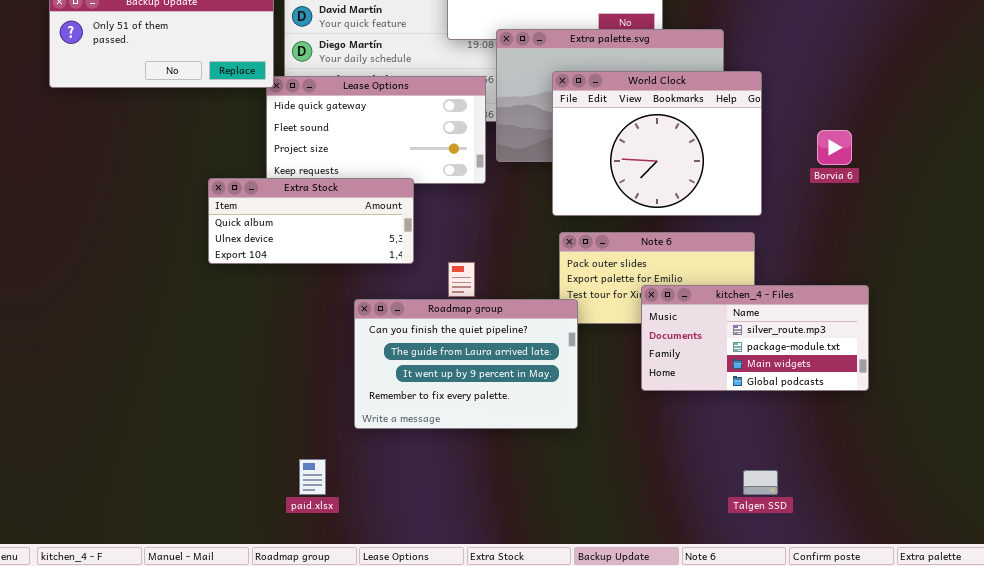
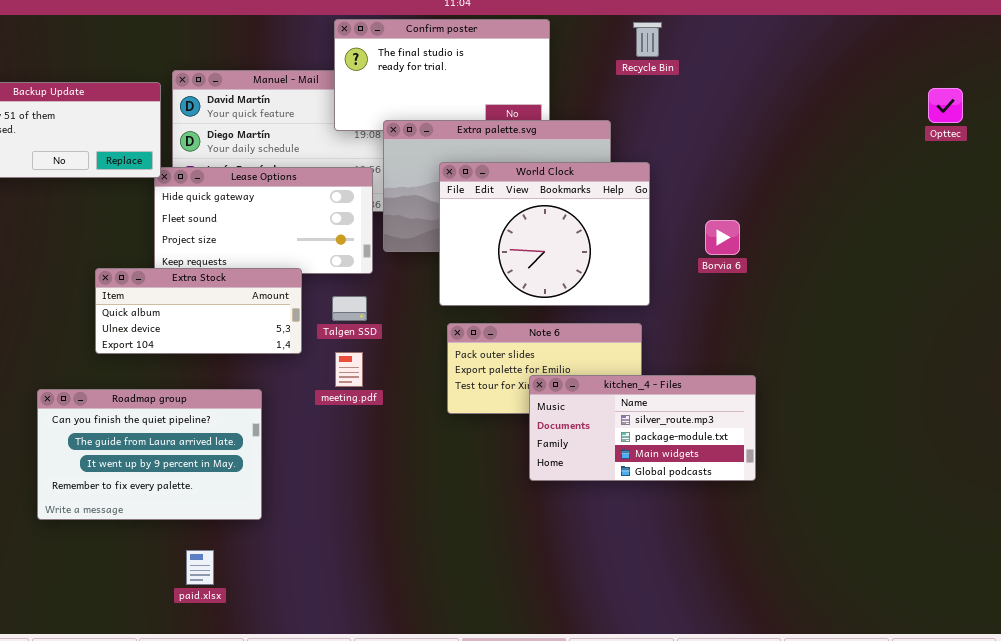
Roadmap group: [354,299,578,429] -> [37,389,262,520], moved
Talgen SSD: [743,470,778,495] -> [332,296,367,321], moved

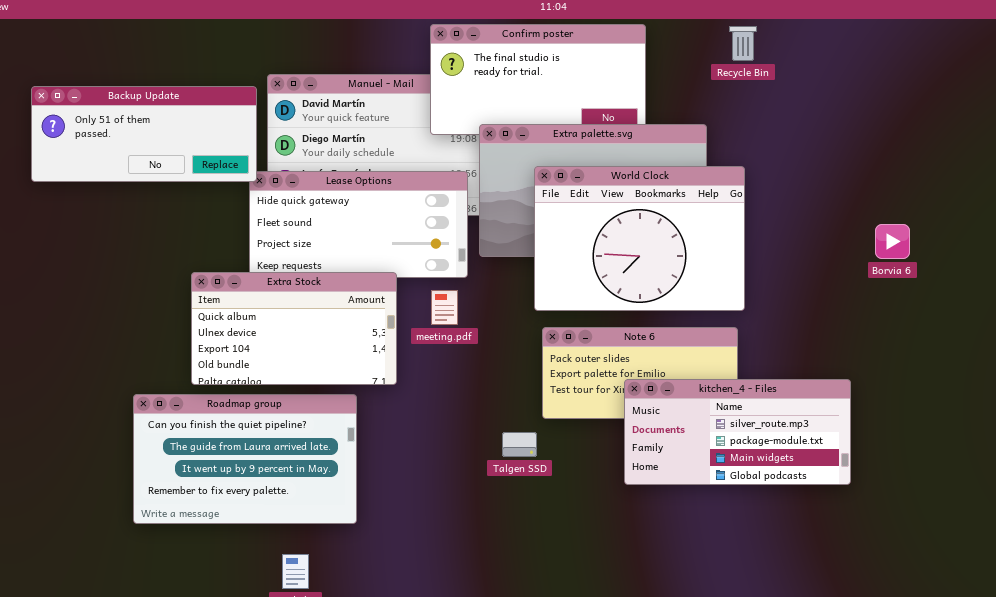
Borvia 6: [705,220,740,255] -> [875,224,910,259], moved
Extra Stock: [95,268,302,354] -> [191,272,397,385], resized
Talgen SSD: [332,296,367,321] -> [502,432,537,457], moved
meeting.pdf: [335,352,363,387] -> [431,290,458,325], moved

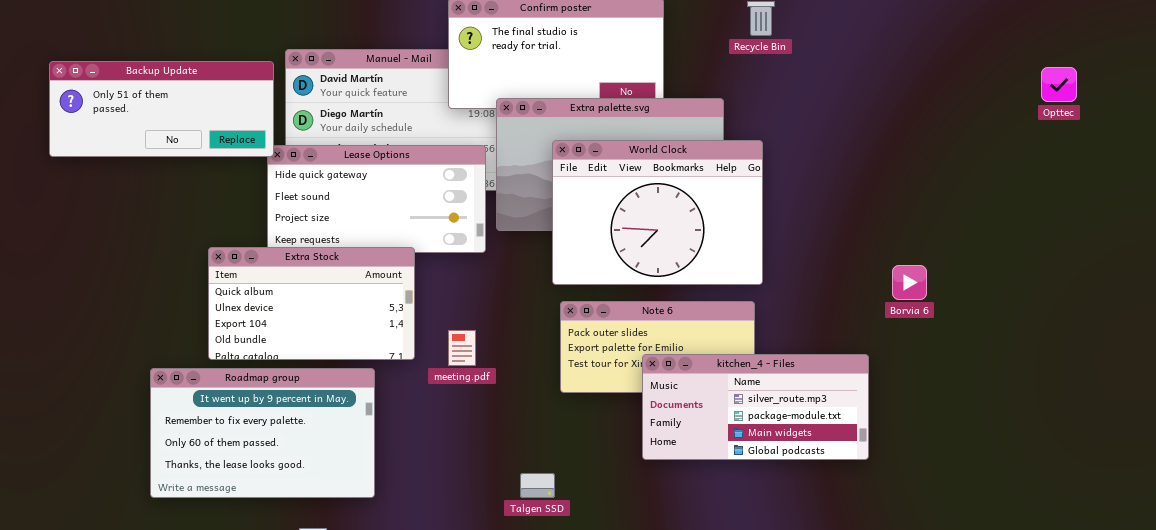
Borvia 6: [875,224,910,259] -> [892,265,927,300], moved
meeting.pdf: [431,290,458,325] -> [448,330,476,366], moved
Roadmap group: [133,394,357,524] -> [150,368,375,498], scrolled down 2 rows
Talgen SSD: [502,432,537,457] -> [520,473,555,498], moved

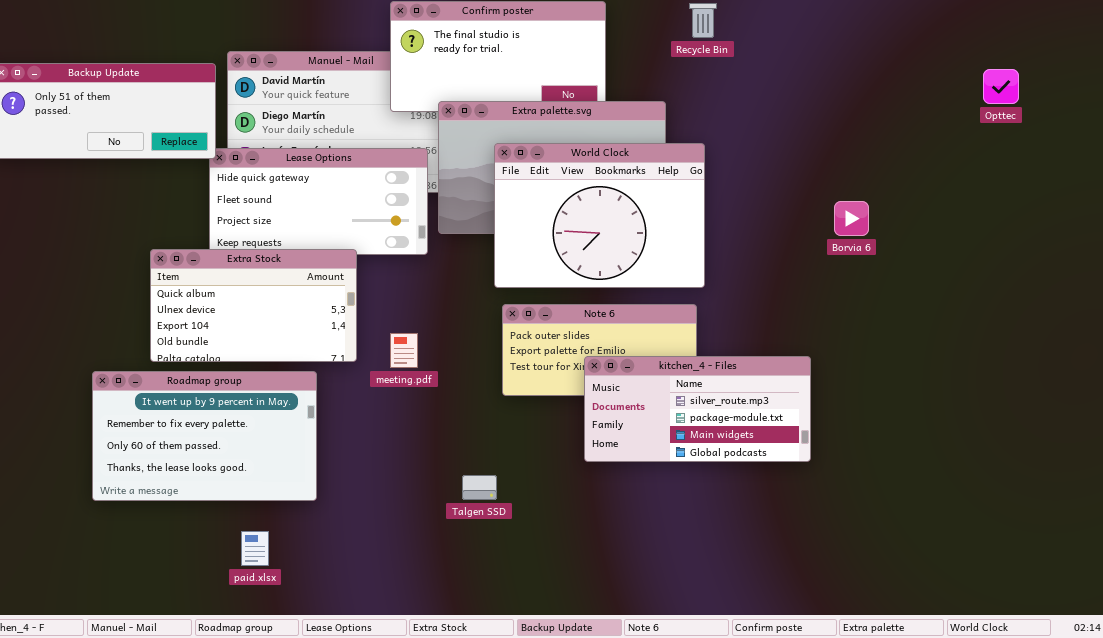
Borvia 6: [892,265,927,300] -> [834,201,869,236], moved

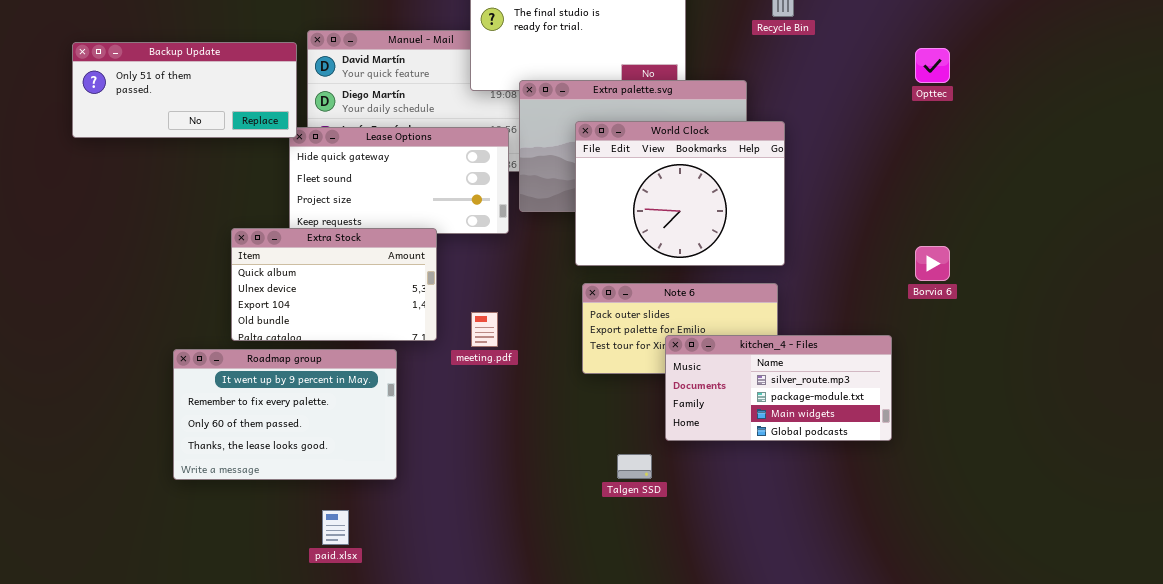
Opttec: [983,69,1019,104] -> [915,48,950,83], moved
Borvia 6: [834,201,869,236] -> [915,246,950,281], moved
Talgen SSD: [462,475,497,500] -> [617,454,652,479], moved

